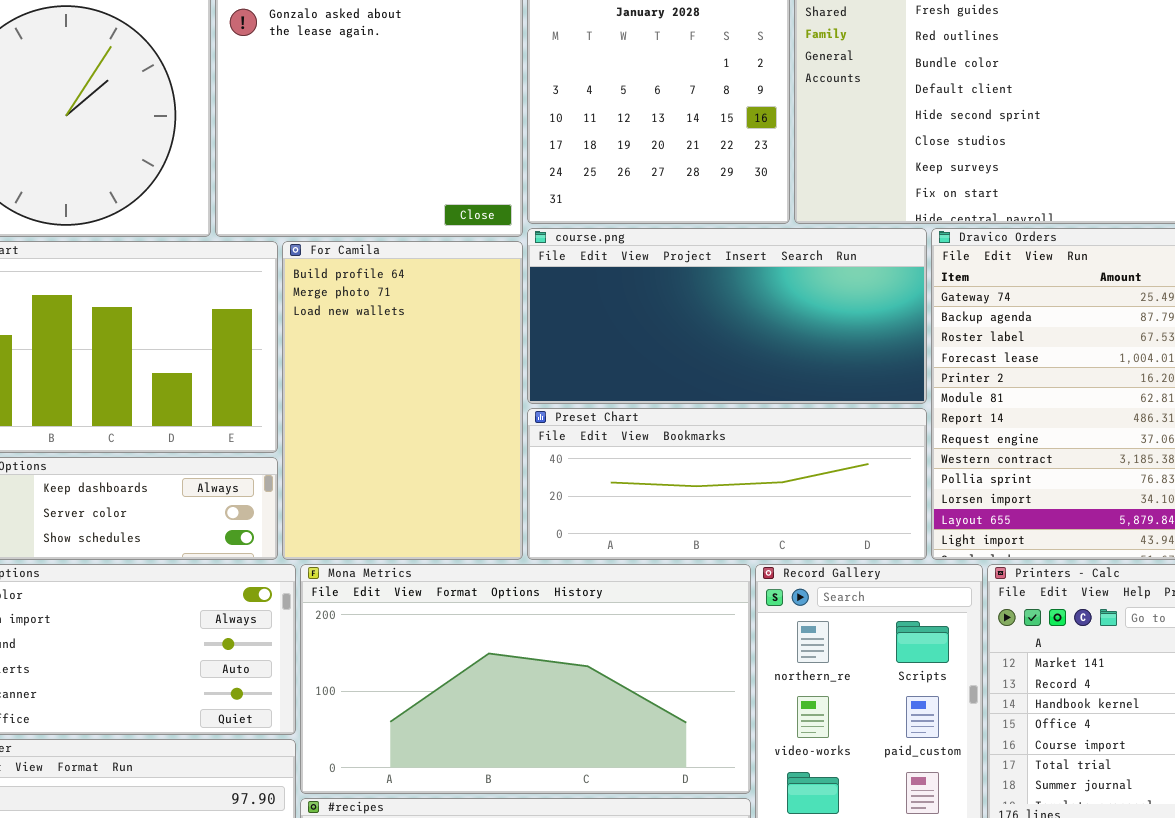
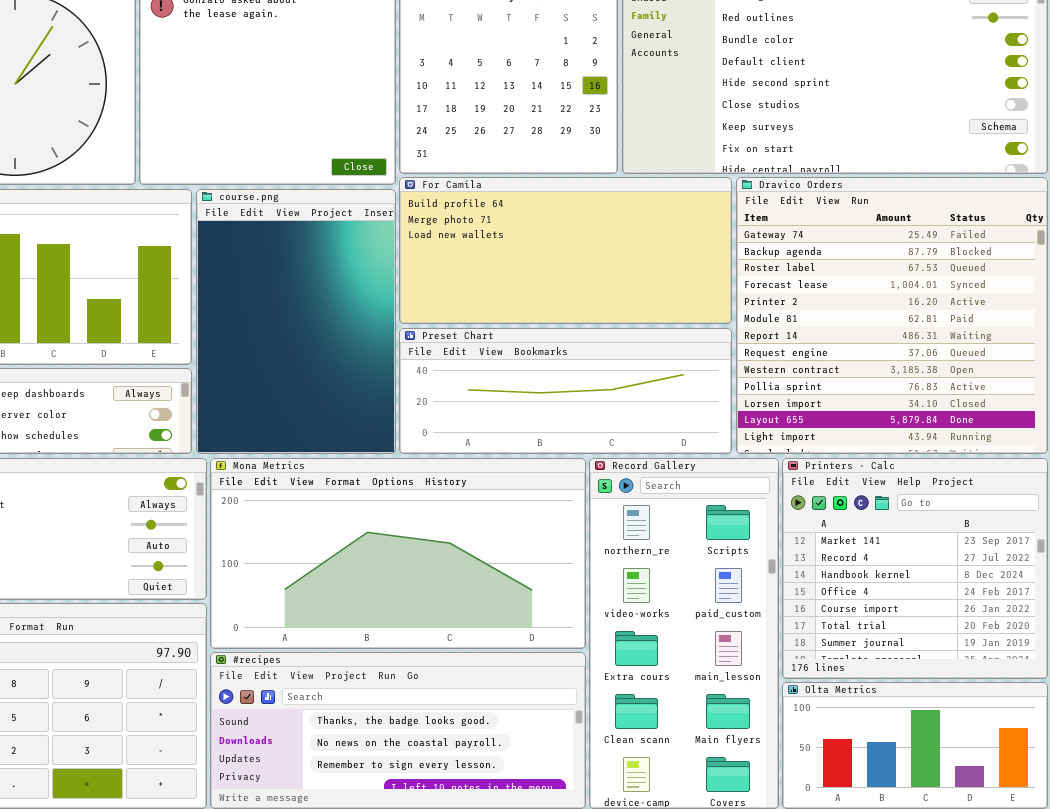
course.png: [527,228,927,404] -> [196,189,396,454], moved, resized
For Camila: [282,241,523,560] -> [399,177,732,324], moved, resized

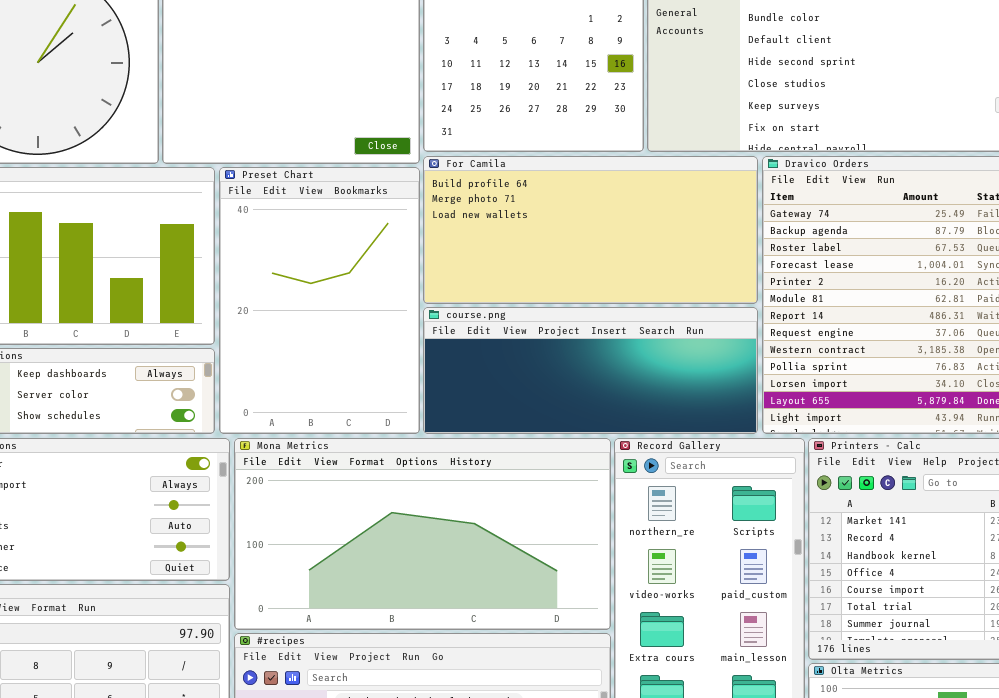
course.png: [196,189,396,454] -> [423,307,758,434], moved, resized
Preset Chart: [399,328,732,454] -> [219,167,420,434], moved, resized

